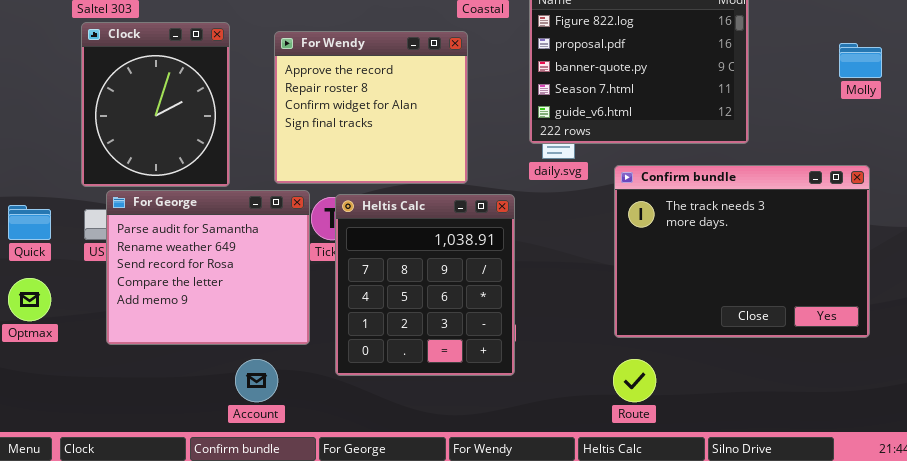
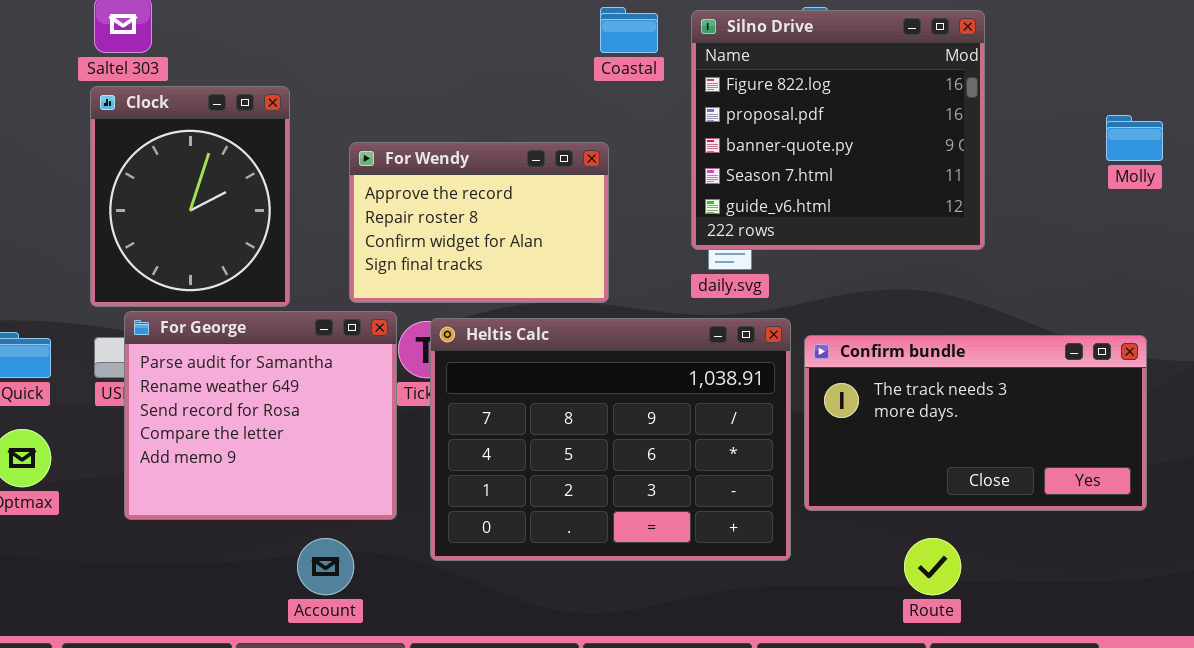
For Wendy: [274,31,468,184] -> [349,142,609,303], resized
Confirm bundle: [614,165,870,338] -> [804,335,1147,511], resized
Heltis Calc: [335,194,515,376] -> [430,318,791,561], resized
Route: [613,359,656,402] -> [904,538,961,595], moved

